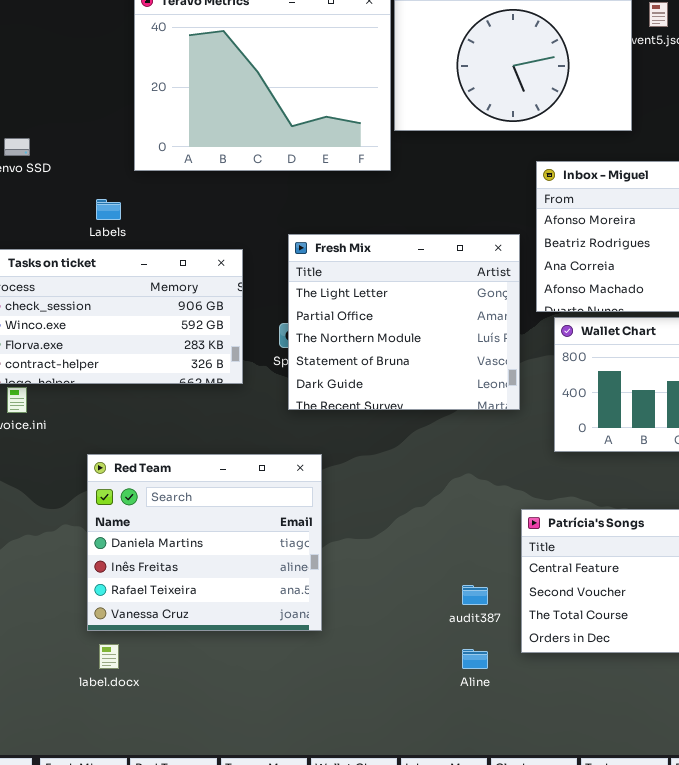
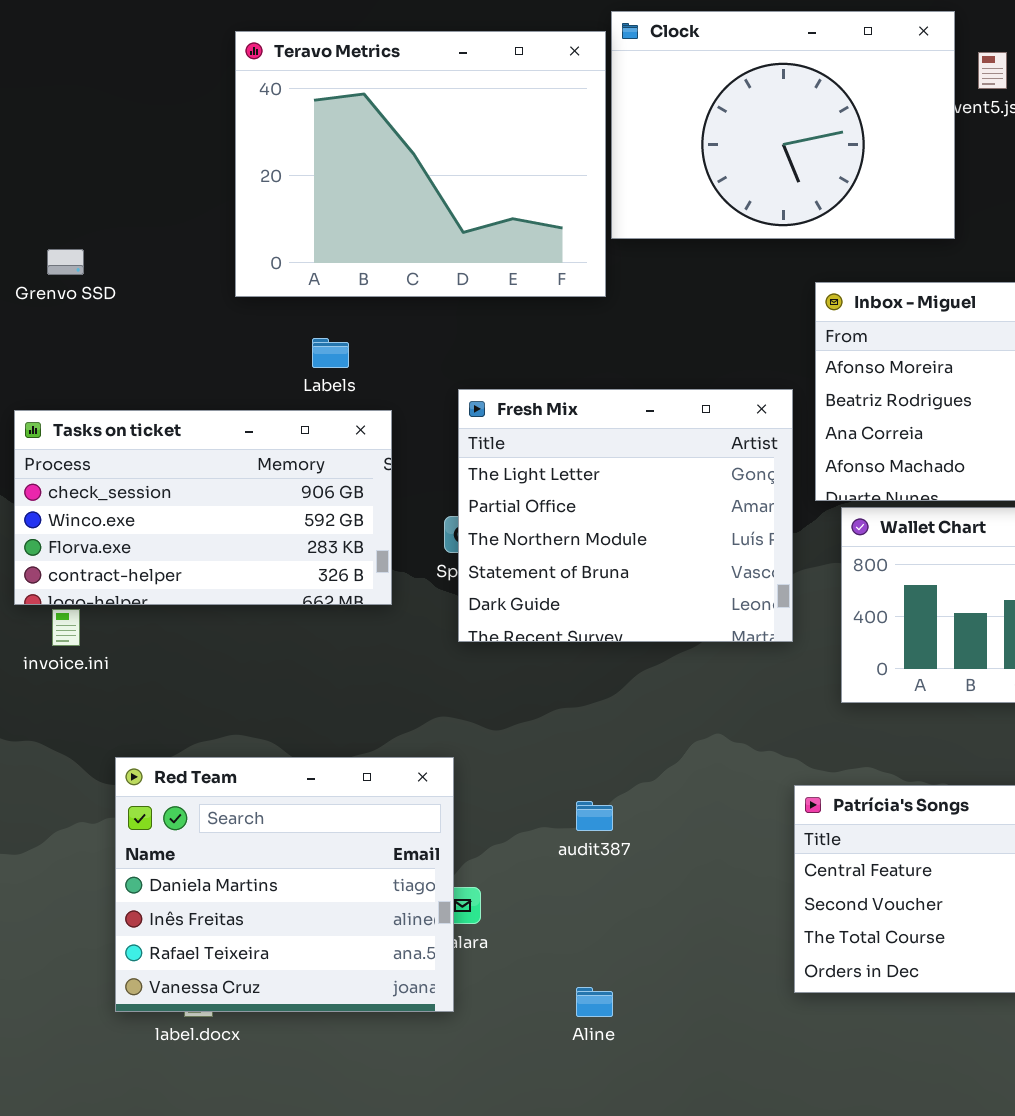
Labels: [96,199,121,220] -> [312,338,349,368], moved
Red Team: [87,454,322,631] -> [115,757,454,1012], moved
audit387: [462,585,488,605] -> [576,801,613,831], moved
Aline: [462,649,488,669] -> [576,987,613,1017], moved

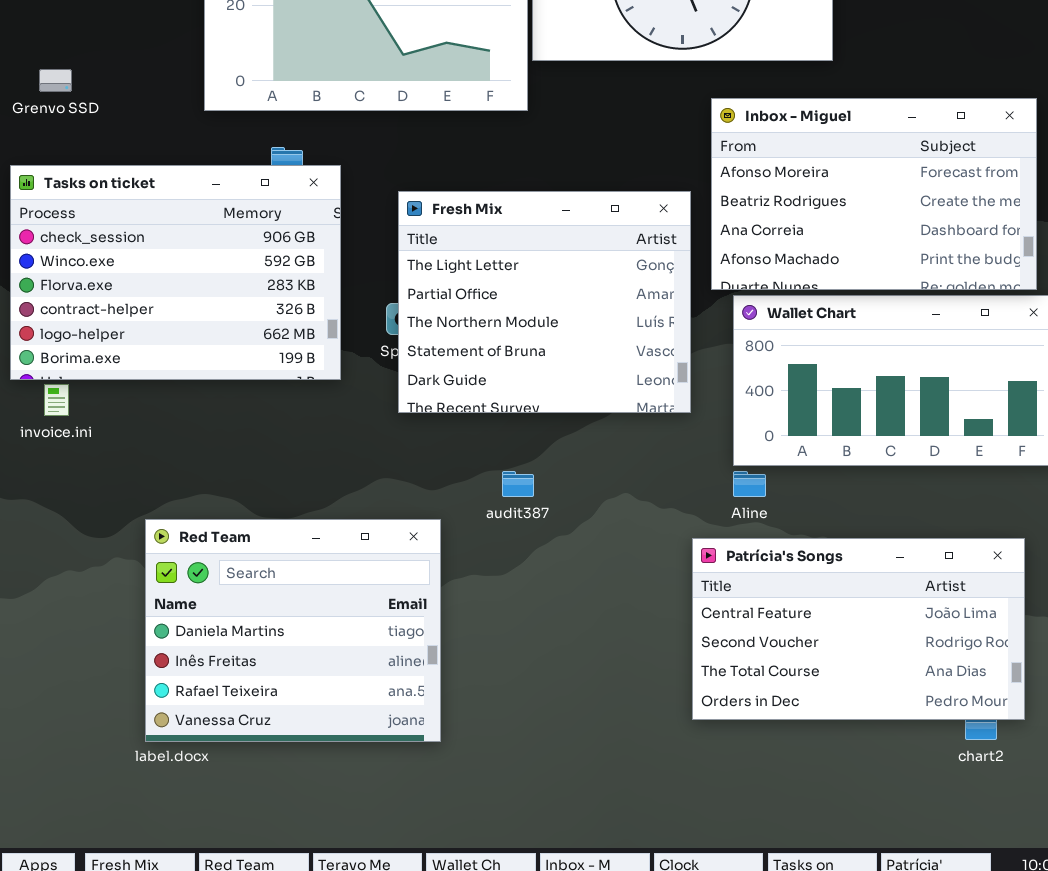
Tasks on ticket: [14,410,392,605] -> [10,165,341,380], resized
Red Team: [115,757,454,1012] -> [145,519,441,742], moved
audit387: [576,801,613,831] -> [502,471,534,497], moved
Aline: [576,987,613,1017] -> [733,471,766,497], moved

